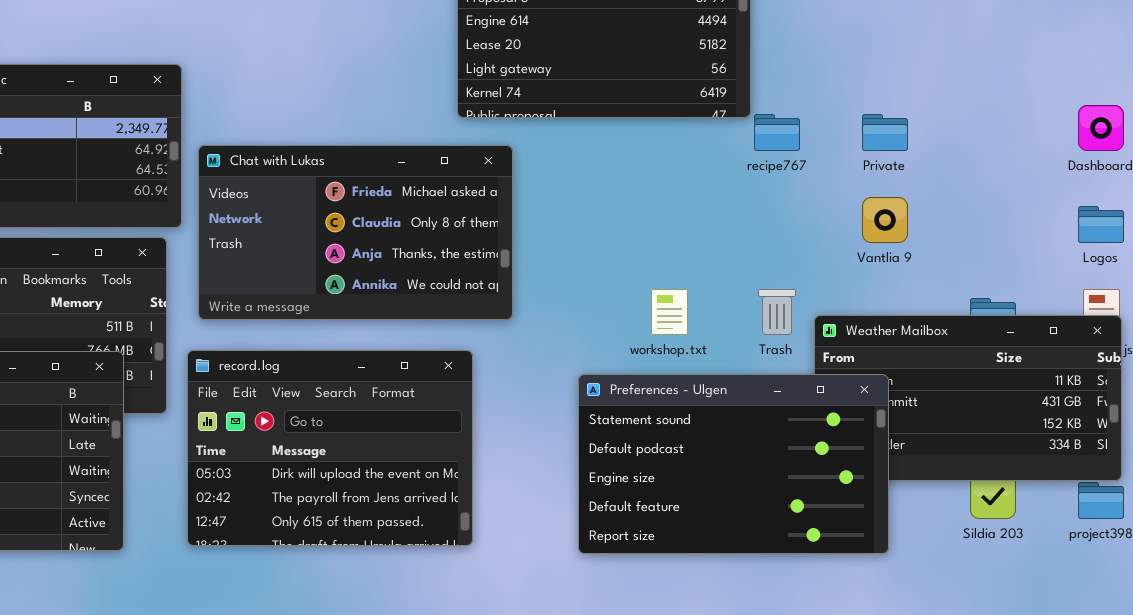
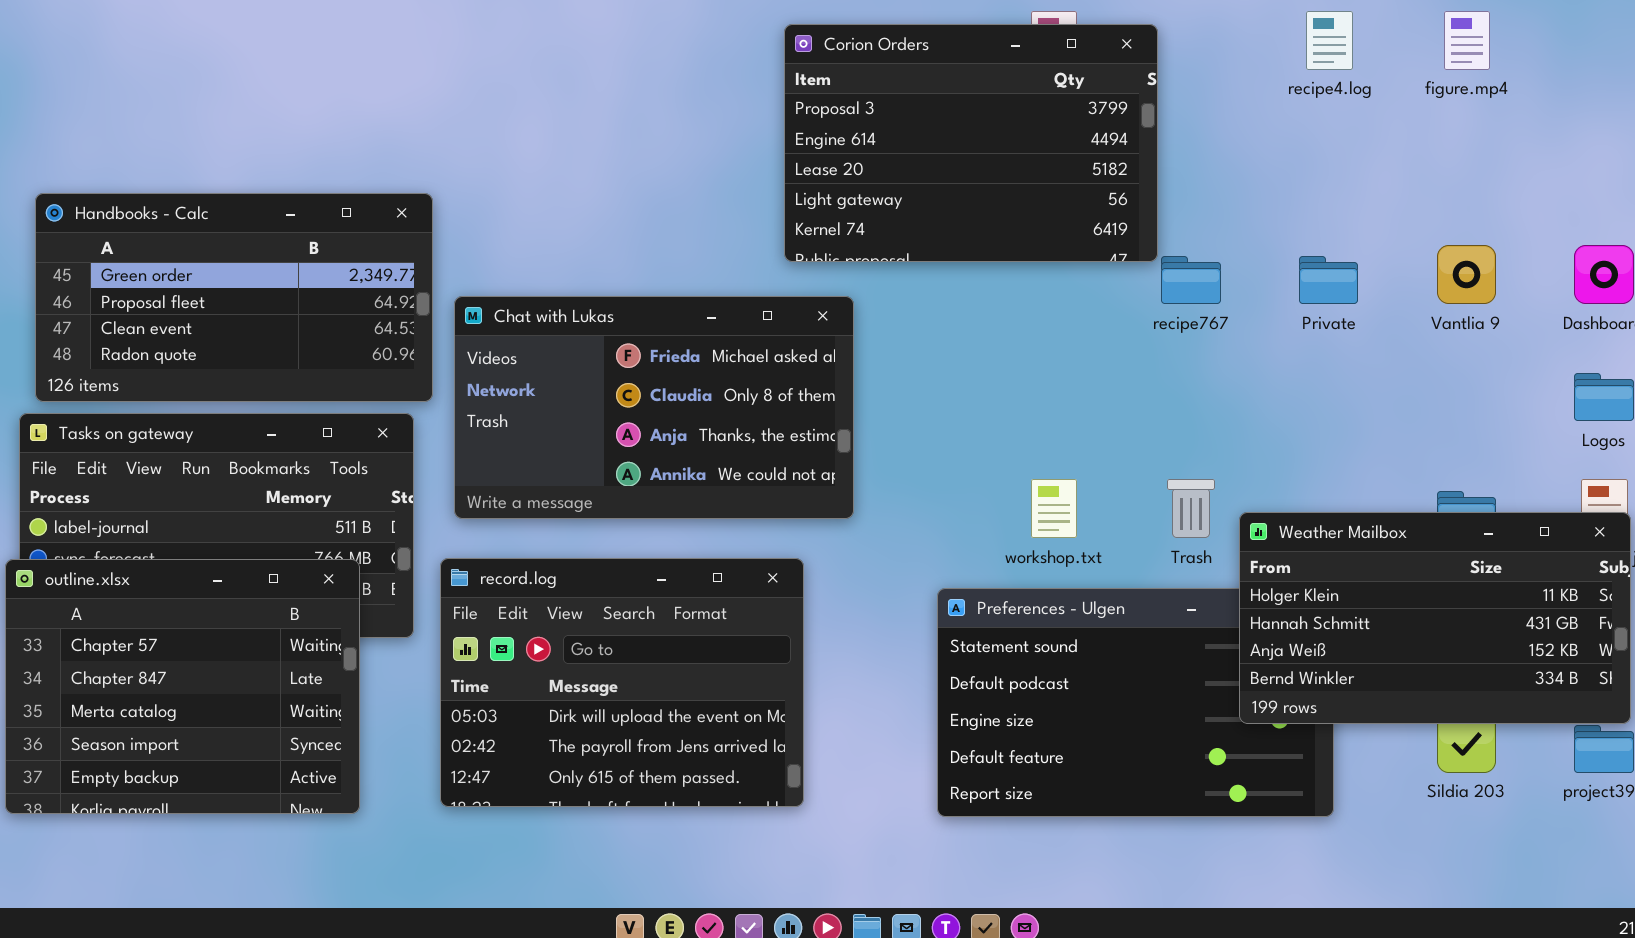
Vantlia 9: [862,197,908,243] -> [1437,245,1496,304], moved
Weather Mailbox: [814,315,1122,481] -> [1239,512,1631,724], raised

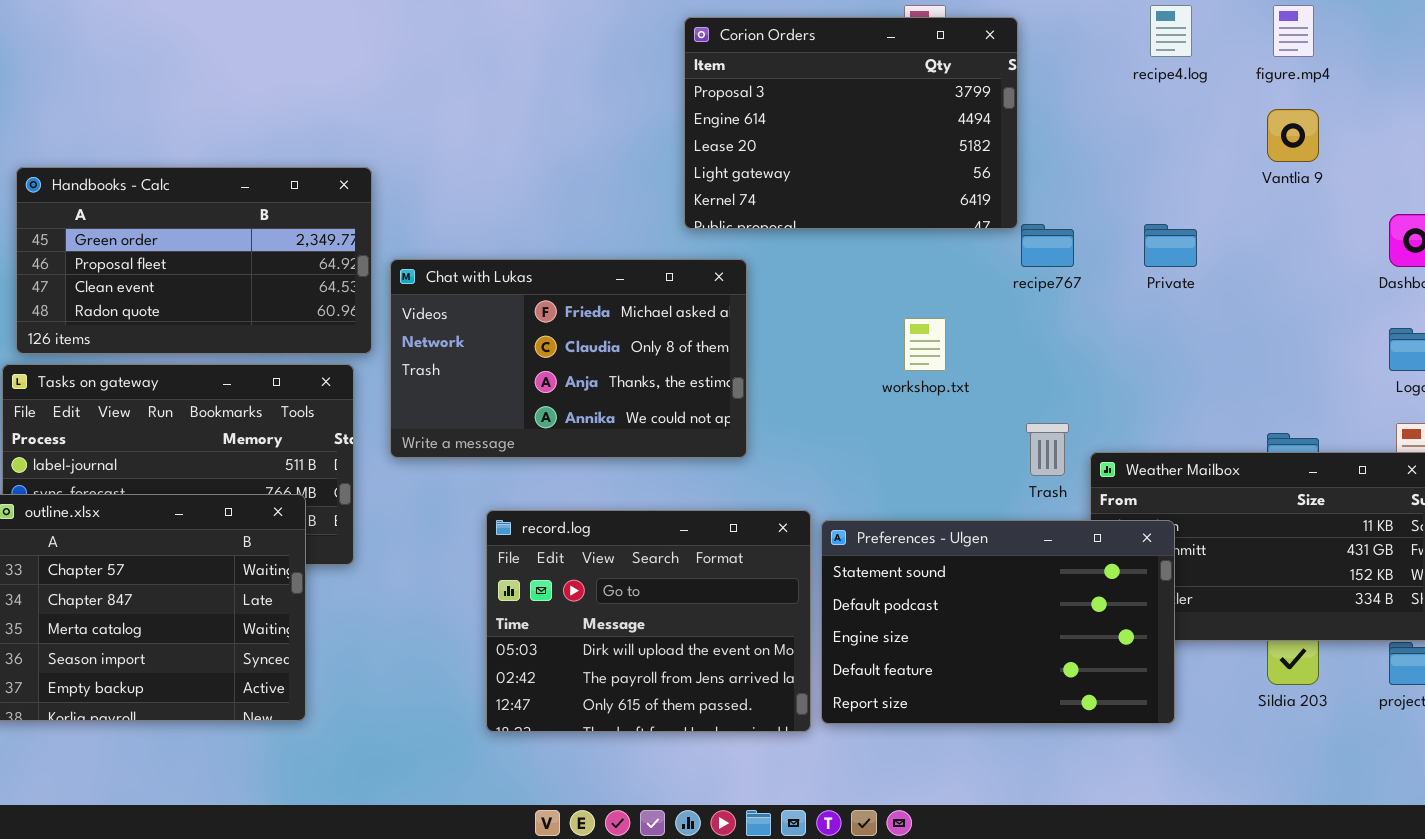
Vantlia 9: [1437,245,1496,304] -> [1267,109,1319,162], moved
workshop.txt: [1031,479,1077,538] -> [904,318,946,371], moved
record.log: [440,558,804,807] -> [486,510,811,732], moved
Preferences - Ulgen: [937,588,1334,817] -> [821,520,1175,724], raised

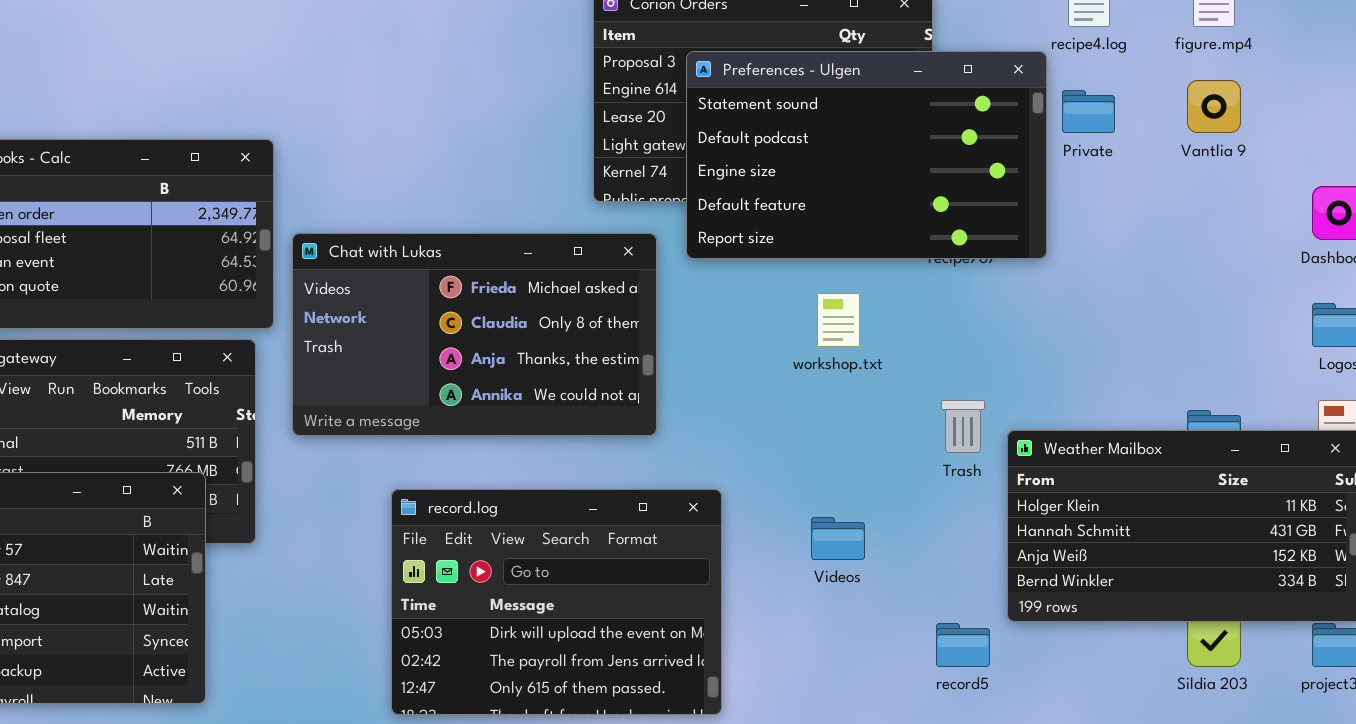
Private: [1144,224,1197,267] -> [1062,90,1115,133], moved
Preferences - Ulgen: [821,520,1175,724] -> [686,51,1047,259], moved

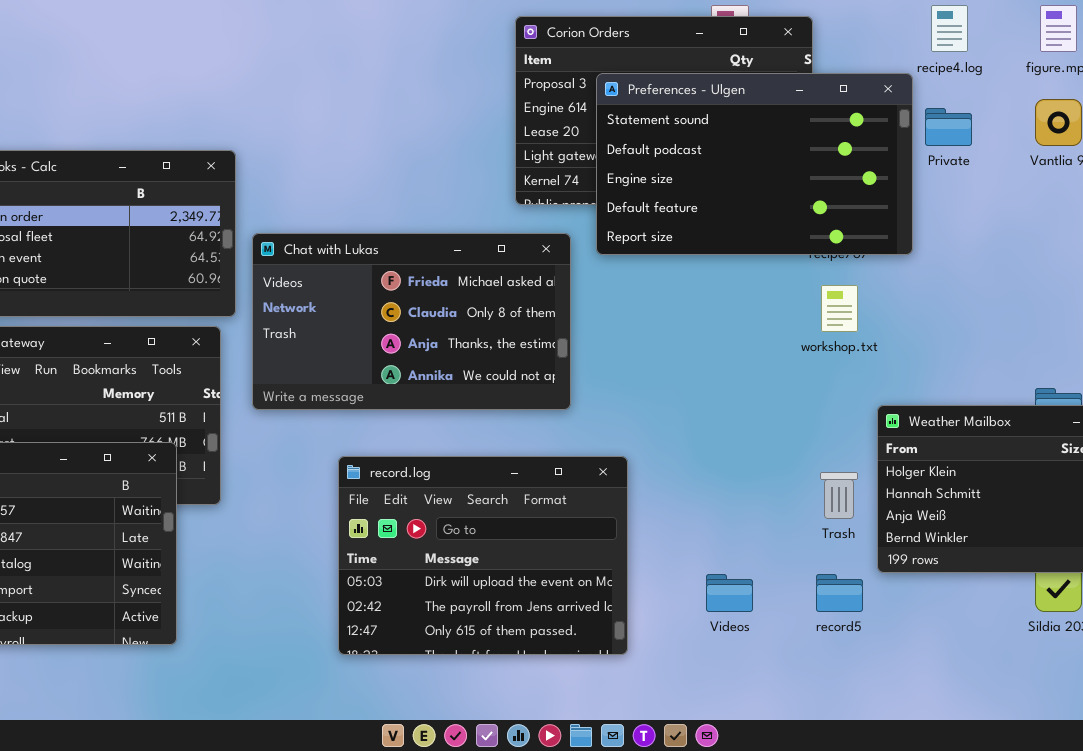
workshop.txt: [817,293,860,347] -> [821,285,858,332], moved
Trash: [941,400,985,453] -> [820,472,858,519], moved
Videos: [811,517,865,560] -> [706,574,753,612], moved

